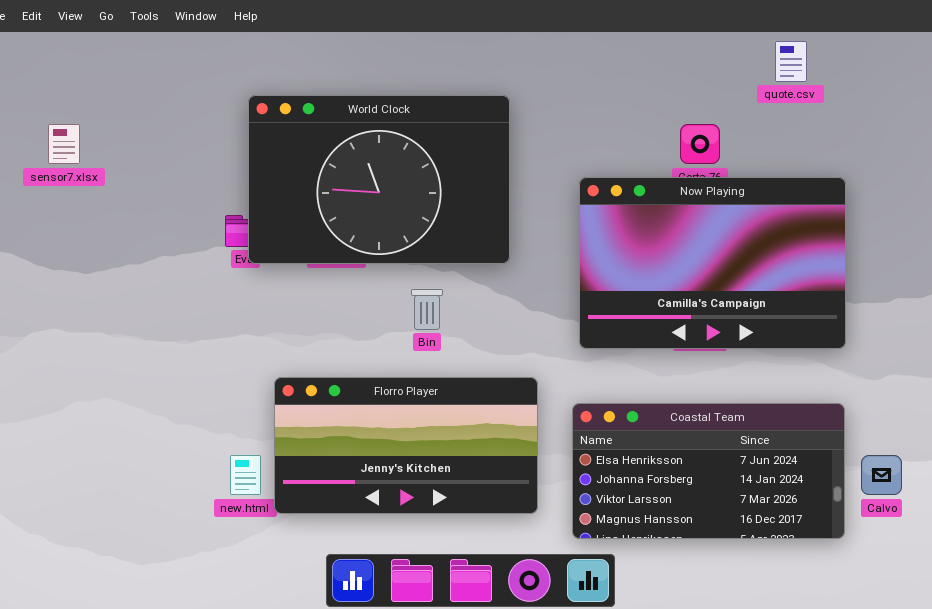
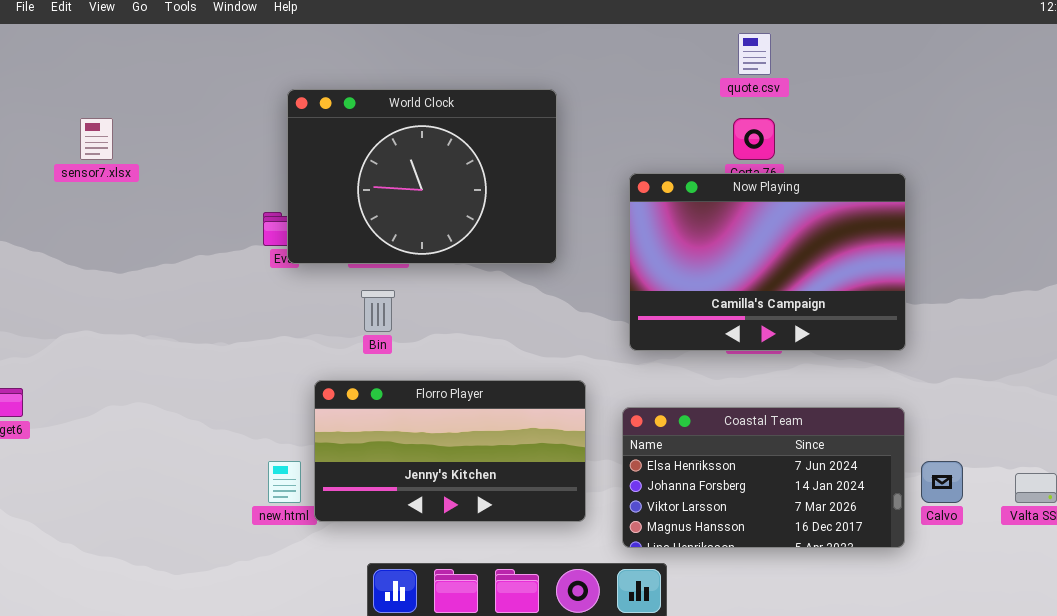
quote.csv: [775,41,807,82] -> [738,33,771,75], moved
Bin: [411,289,443,330] -> [361,290,395,332], moved

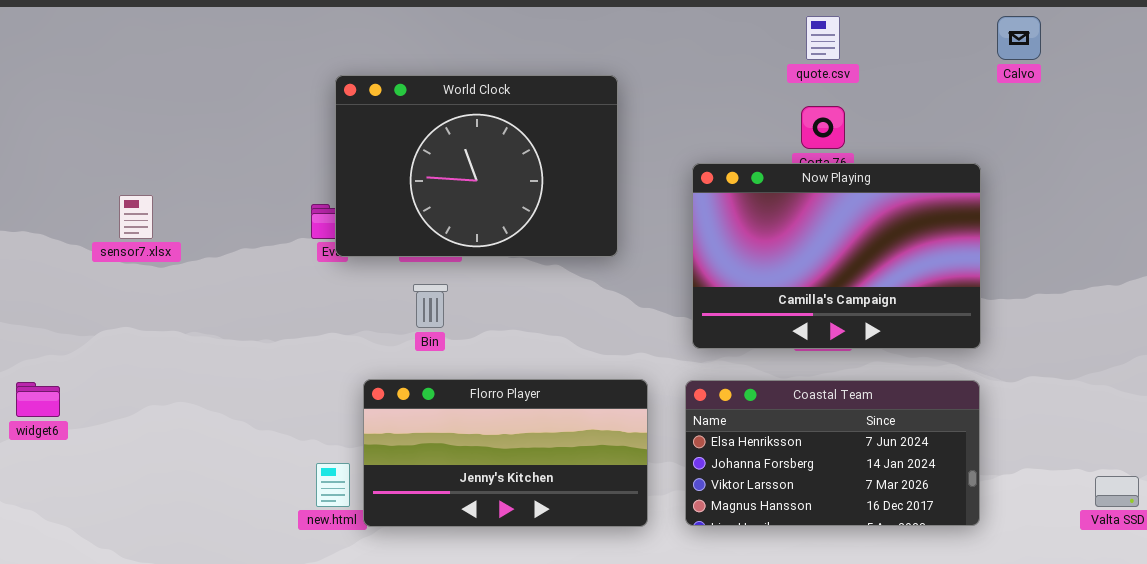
sensor7.xlsx: [80,118,113,160] -> [119,195,153,239], moved
Coastal Team: [622,407,905,548] -> [685,380,980,526], moved
Calvo: [921,461,963,503] -> [997,16,1041,60], moved

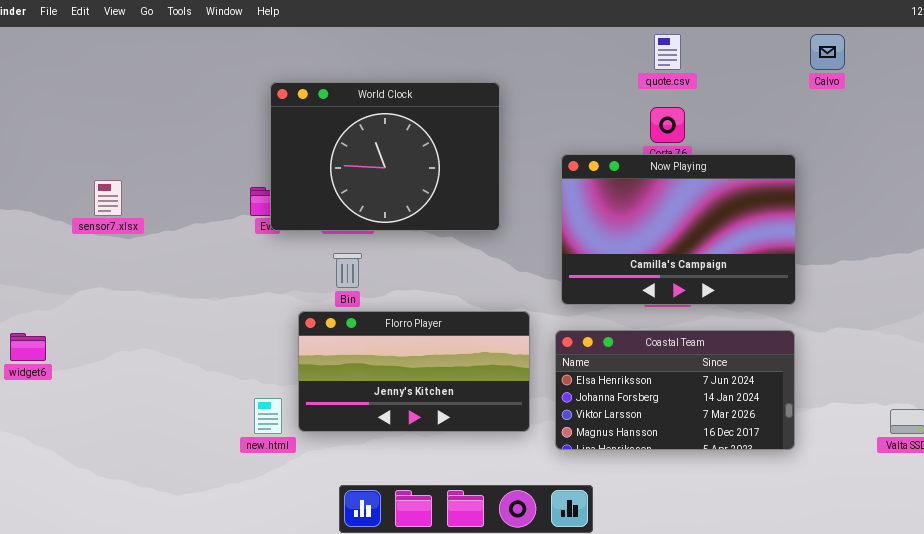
Florro Player: [363,379,648,527] -> [298,311,530,432], moved

